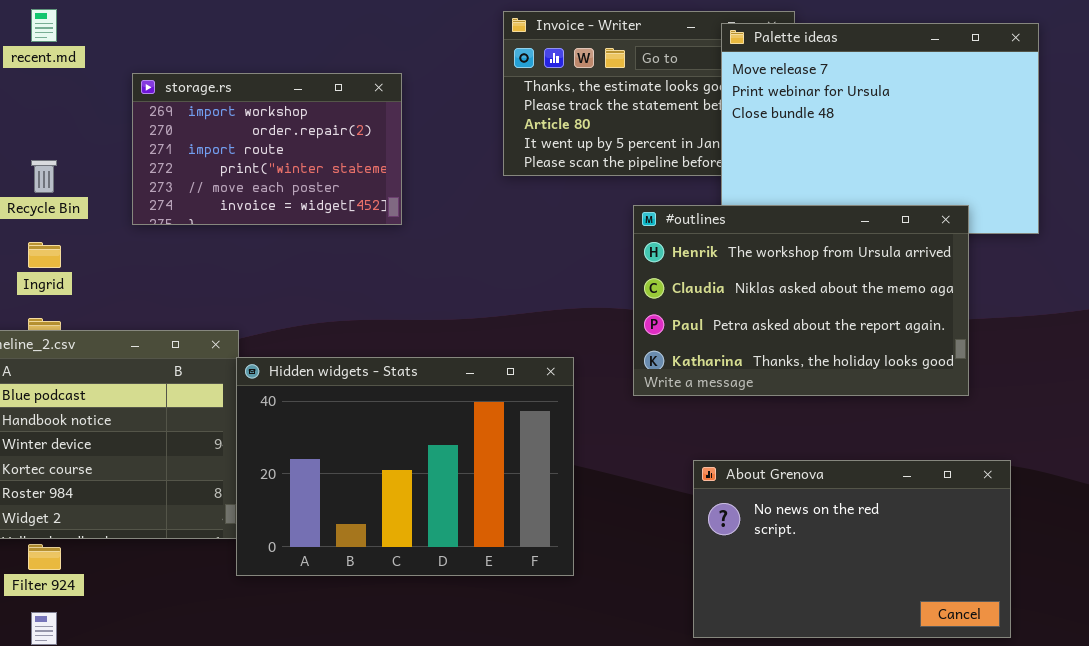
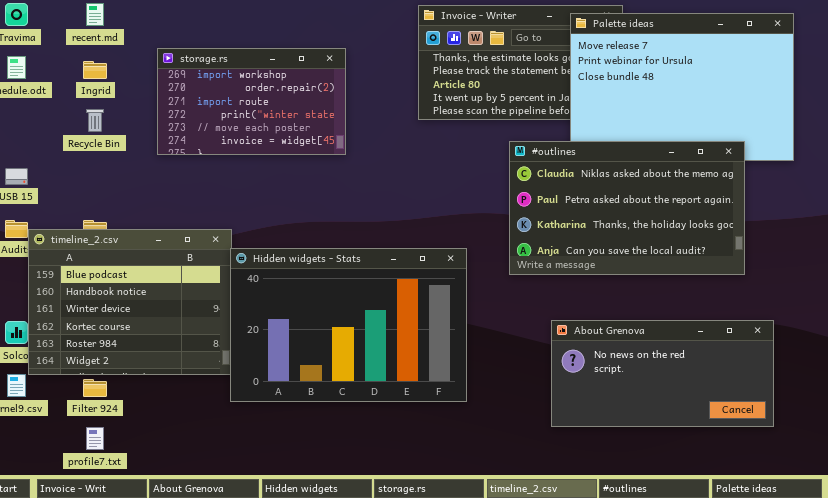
#outlines: [633,205,969,396] -> [509,141,745,275], scrolled down 1 row
Ingrid: [28,242,61,268] -> [83,61,107,79], moved
About Grenova: [693,460,1011,638] -> [551,320,774,427], resized

